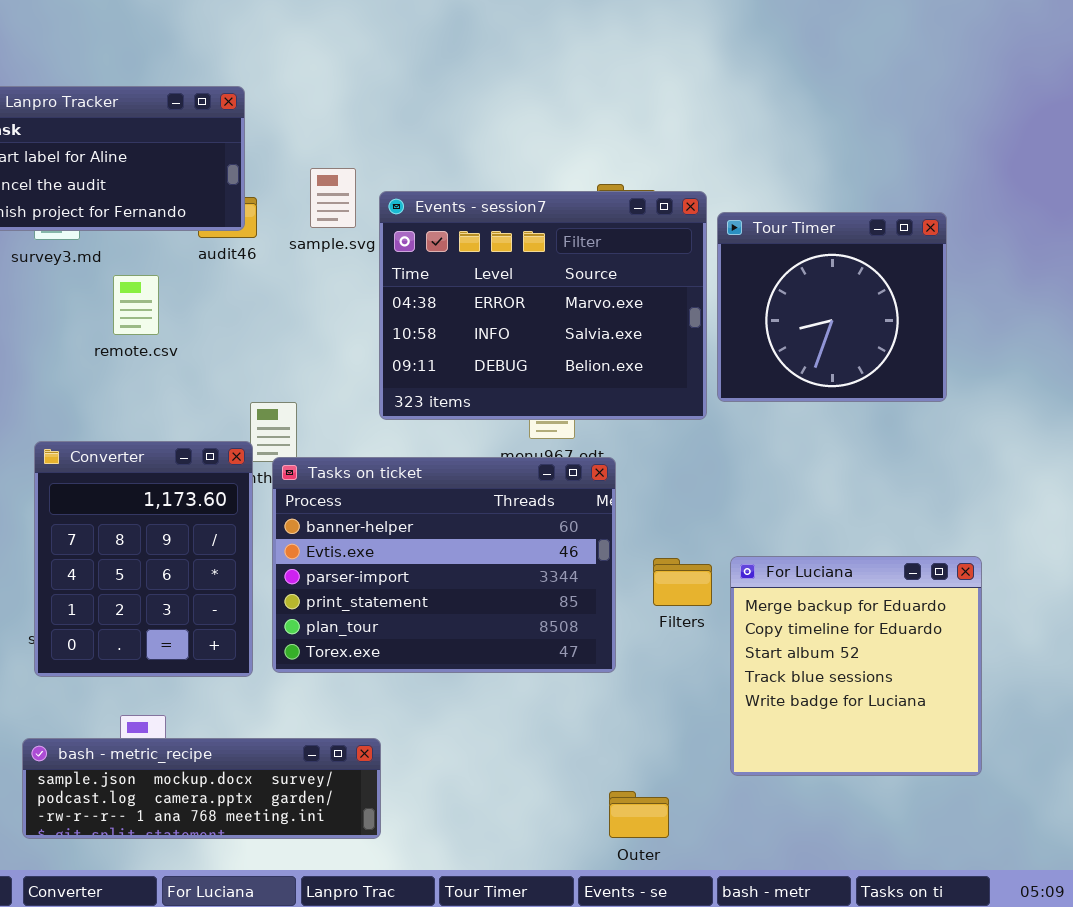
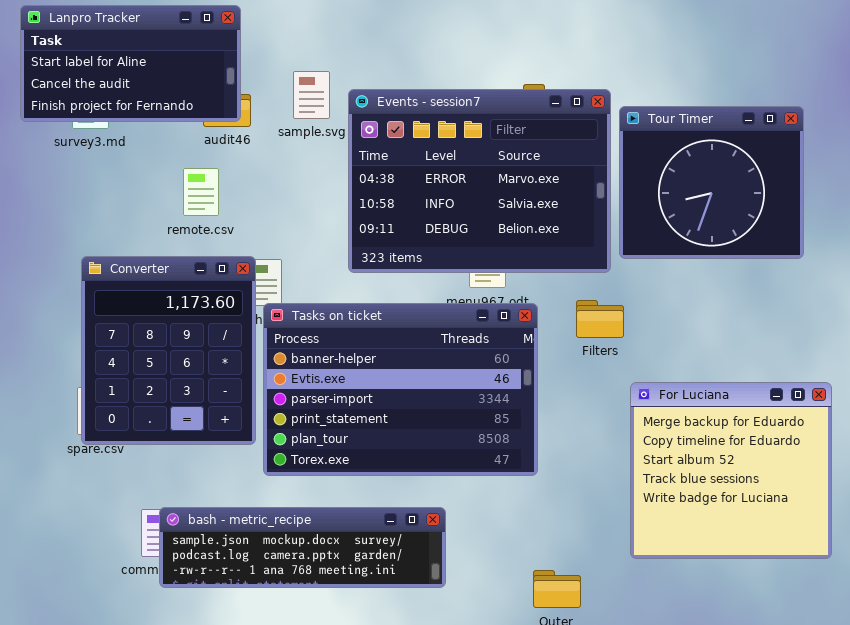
remote.csv: [113,275,159,335] -> [183,168,219,216], moved
Converter: [34,441,253,677] -> [81,256,256,445], moved
Filters: [653,558,712,606] -> [576,300,624,338], moved
bash - metric_recipe: [22,738,381,839] -> [159,507,446,588], moved

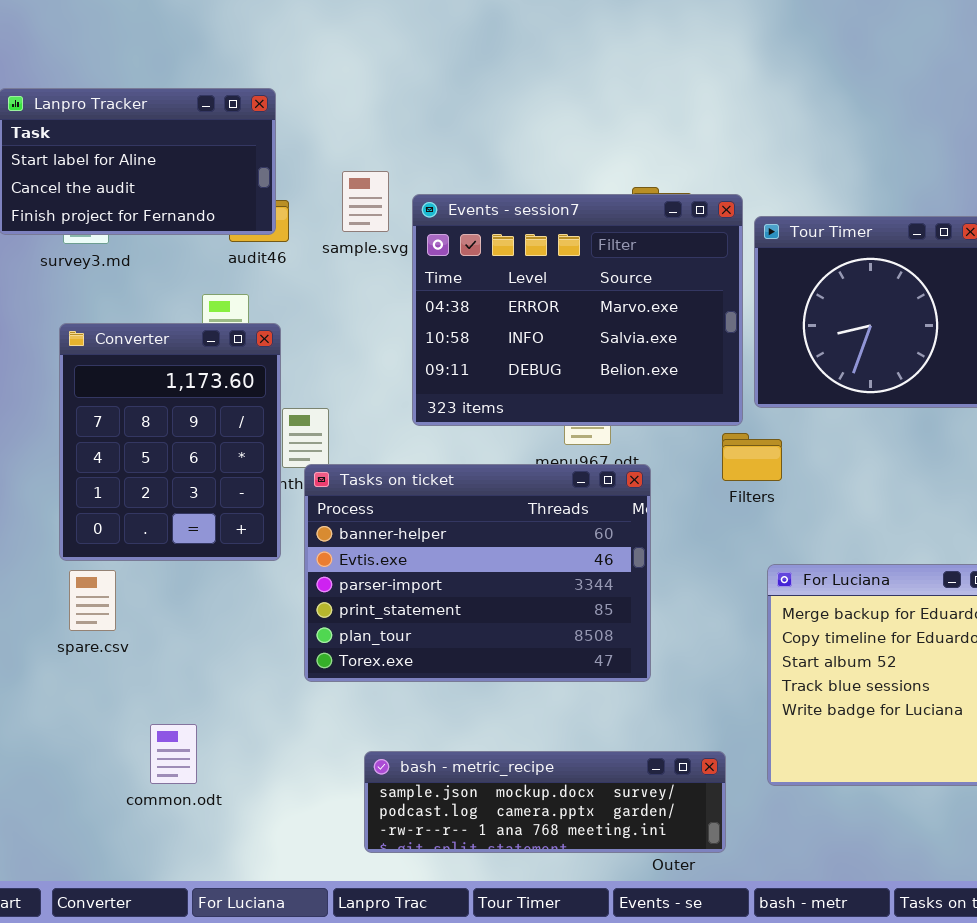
Converter: [81,256,256,445] -> [59,323,281,561], moved
Filters: [576,300,624,338] -> [722,433,782,481], moved
bash - metric_recipe: [159,507,446,588] -> [364,751,726,853], moved

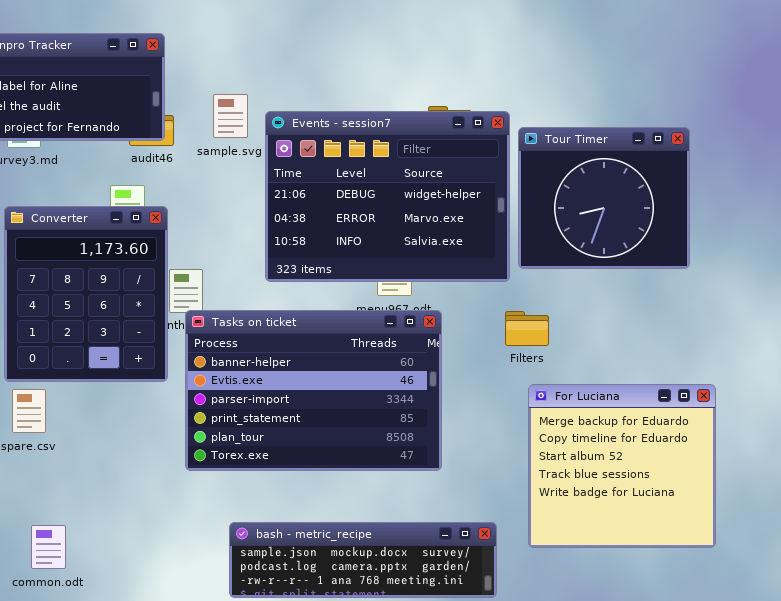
Events - session7: [412,194,743,426] -> [265,111,510,282], scrolled up 1 row
Filters: [722,433,782,481] -> [505,311,549,346], moved
common.odt: [150,724,197,784] -> [31,525,66,569], moved

